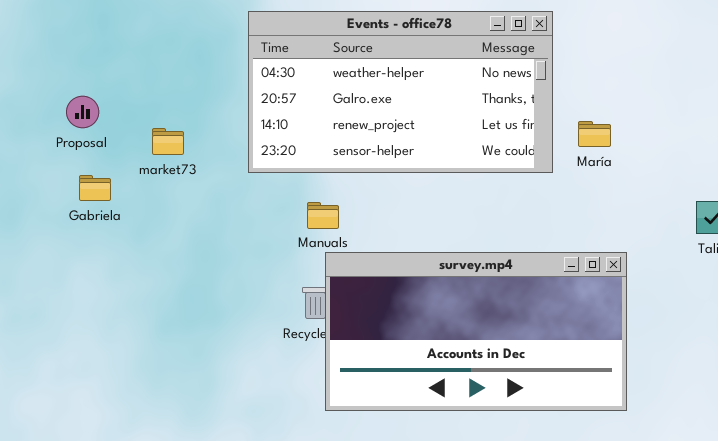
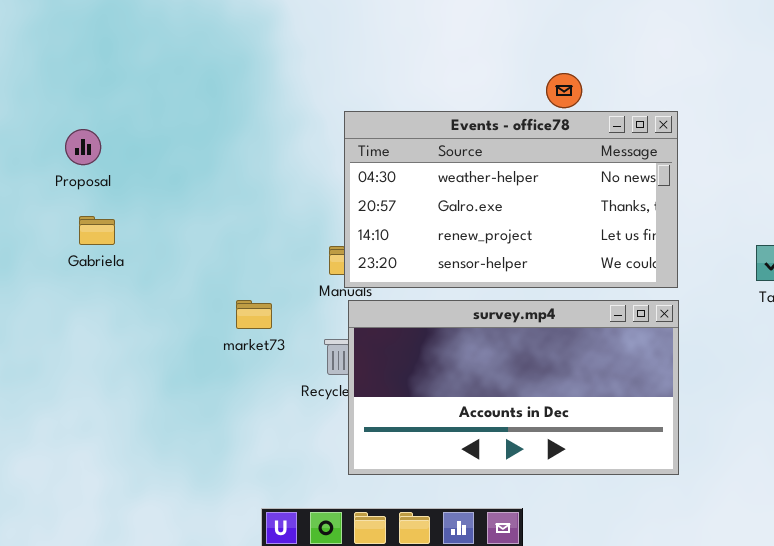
Events - office78: [248,11,553,173] -> [344,111,678,288], moved
market73: [152,128,184,155] -> [236,300,272,329], moved

